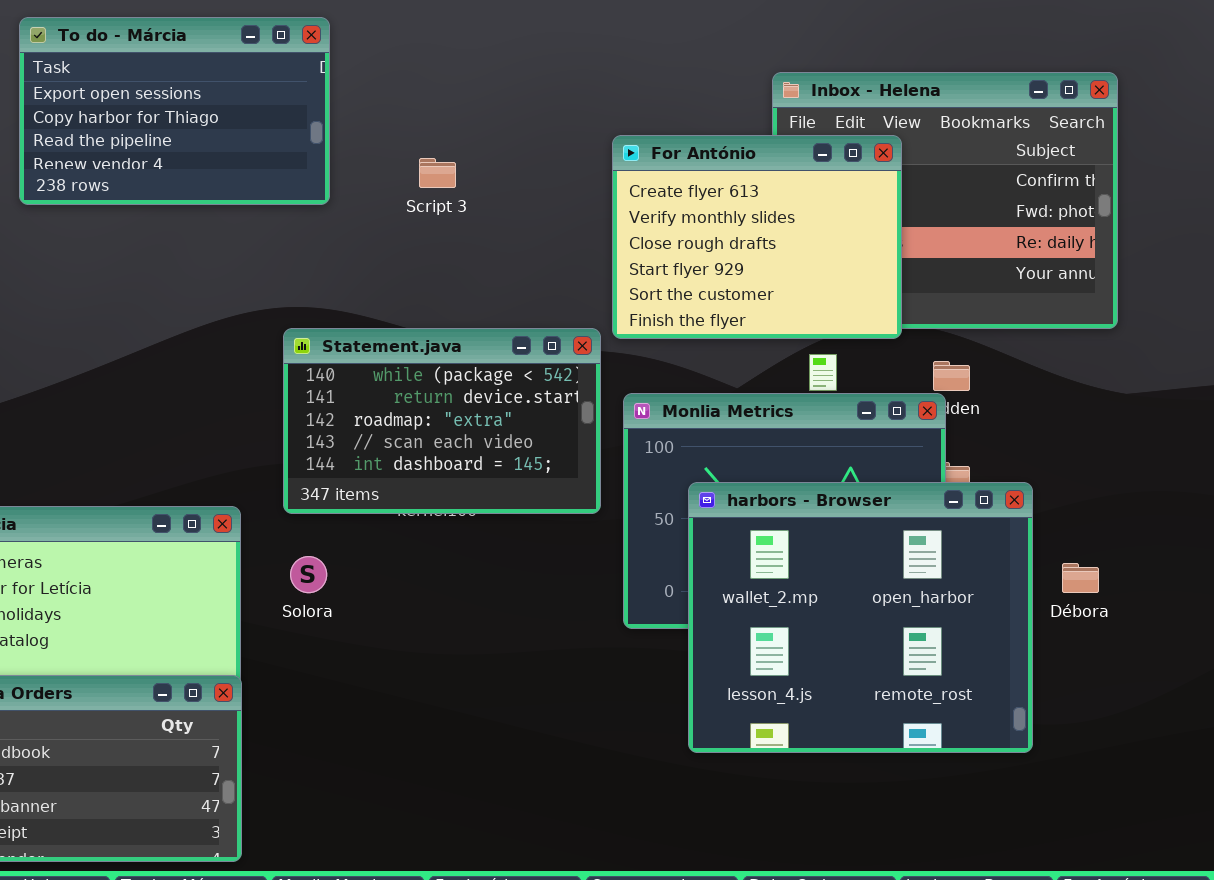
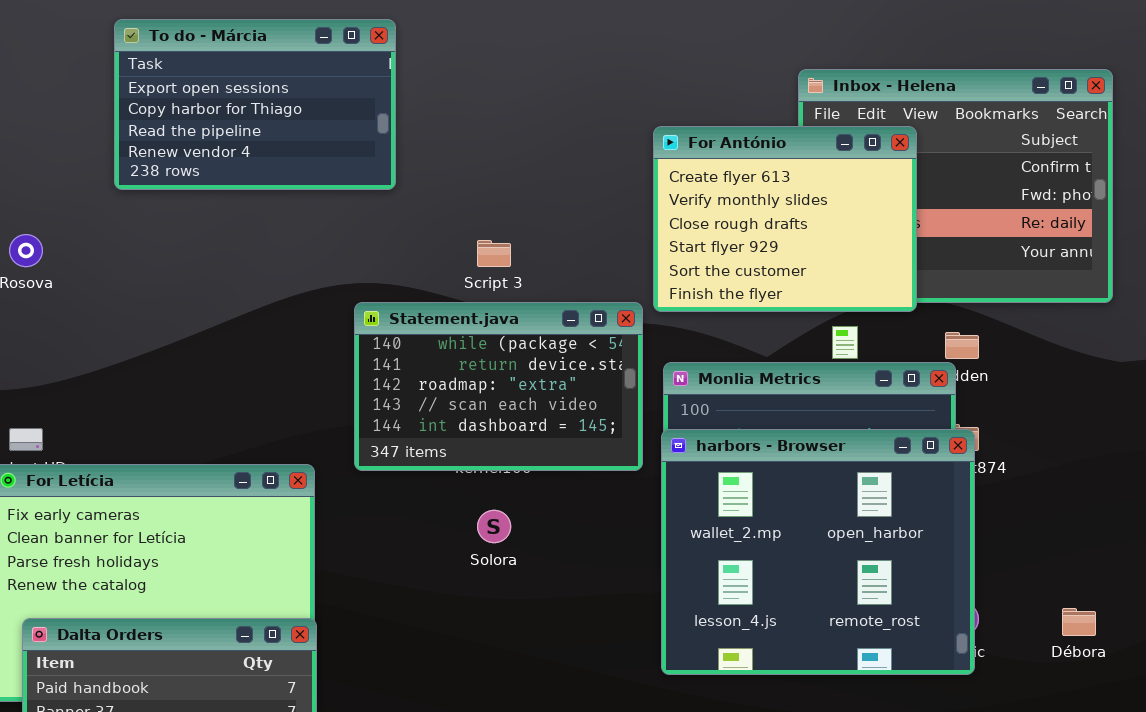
Script 3: [419,158,456,188] -> [477,240,511,267], moved
harbors - Browser: [688,482,1033,753] -> [661,429,975,675], moved
Solora: [290,556,327,593] -> [477,510,511,543], moved
Débora: [1062,563,1099,593] -> [1062,608,1096,636], moved

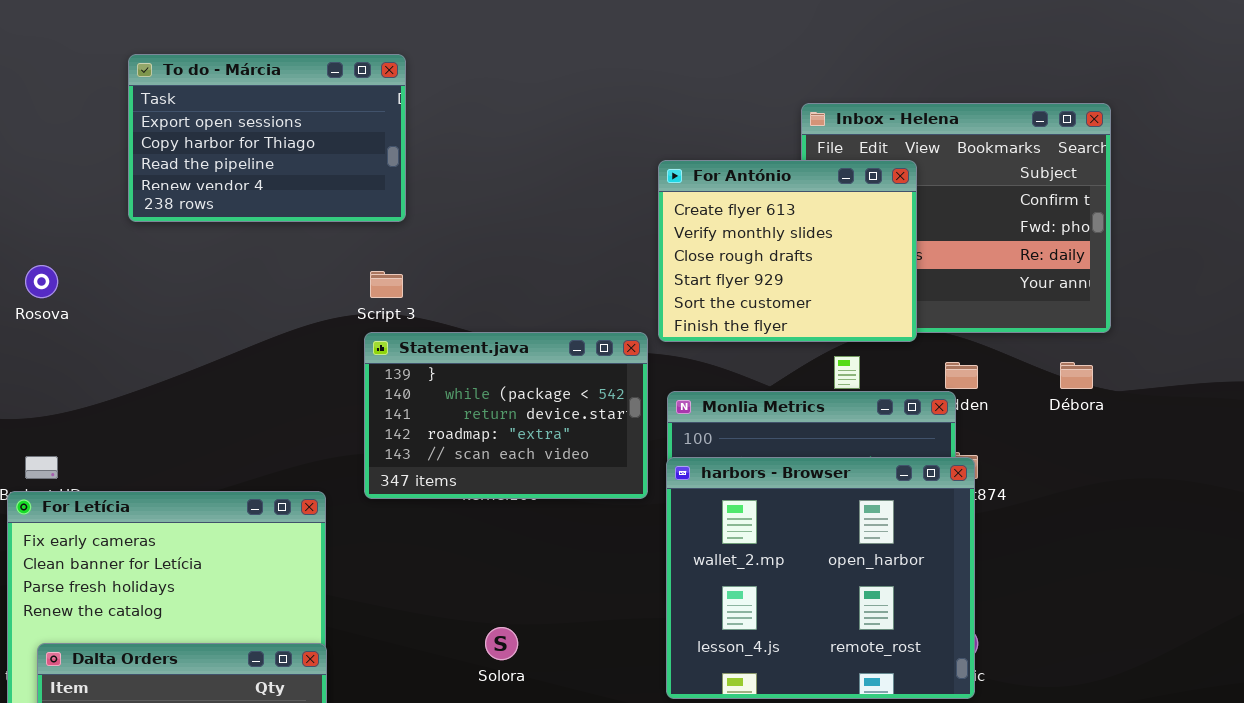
Script 3: [477,240,511,267] -> [370,271,403,298], moved
Statement.java: [354,302,643,471] -> [364,332,648,499], scrolled up 1 row
Solora: [477,510,511,543] -> [485,627,518,660], moved
Débora: [1062,608,1096,636] -> [1060,362,1093,389], moved

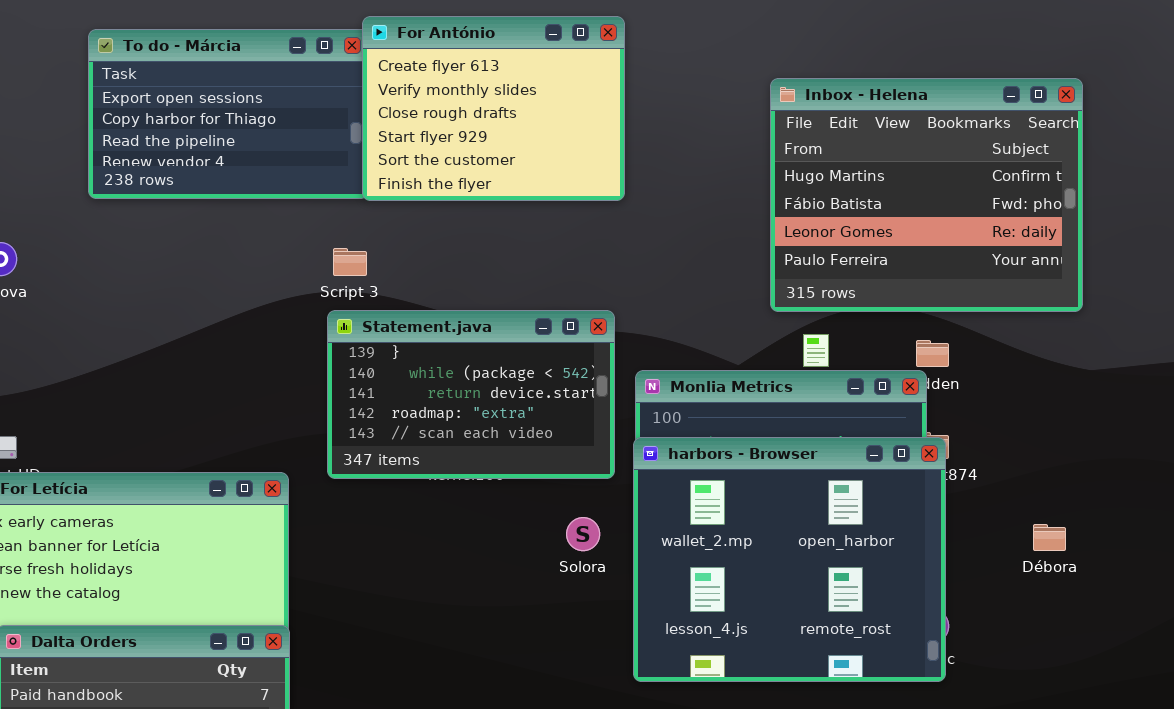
For António: [658,160,917,342] -> [362,16,625,201], moved
Débora: [1060,362,1093,389] -> [1033,524,1066,551], moved
Solora: [485,627,518,660] -> [566,517,600,551], moved

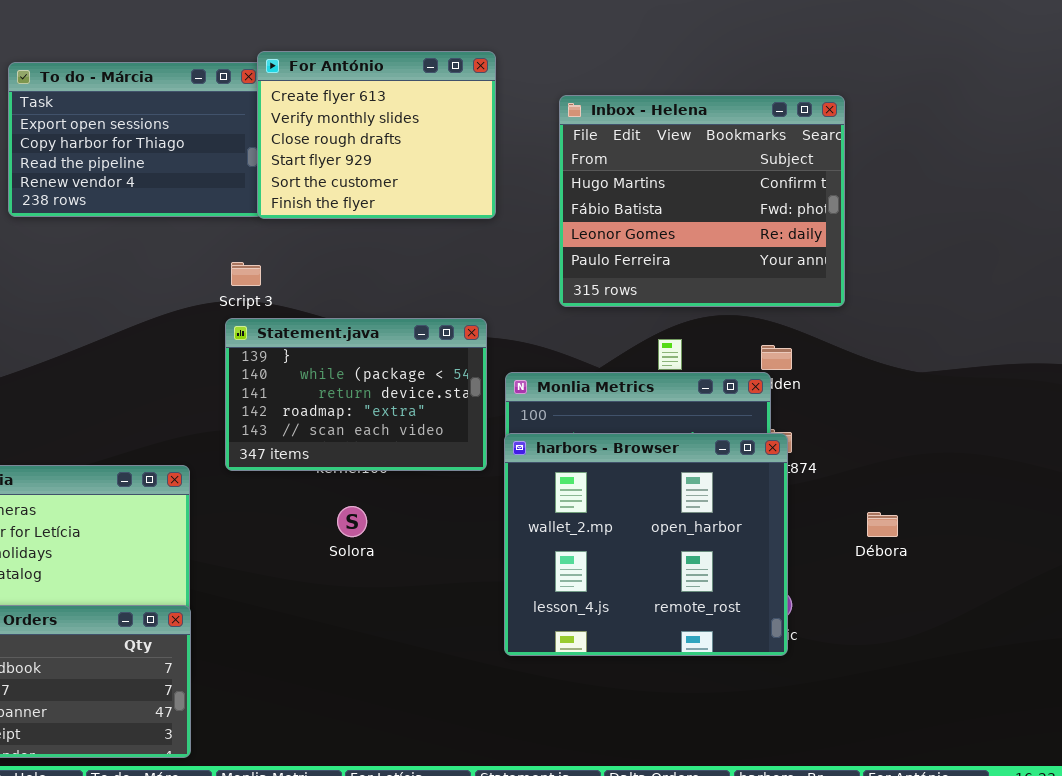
Inbox - Helena: [770,78,1083,312] -> [559,95,845,307], moved
Solora: [566,517,600,551] -> [337,506,367,537], moved

